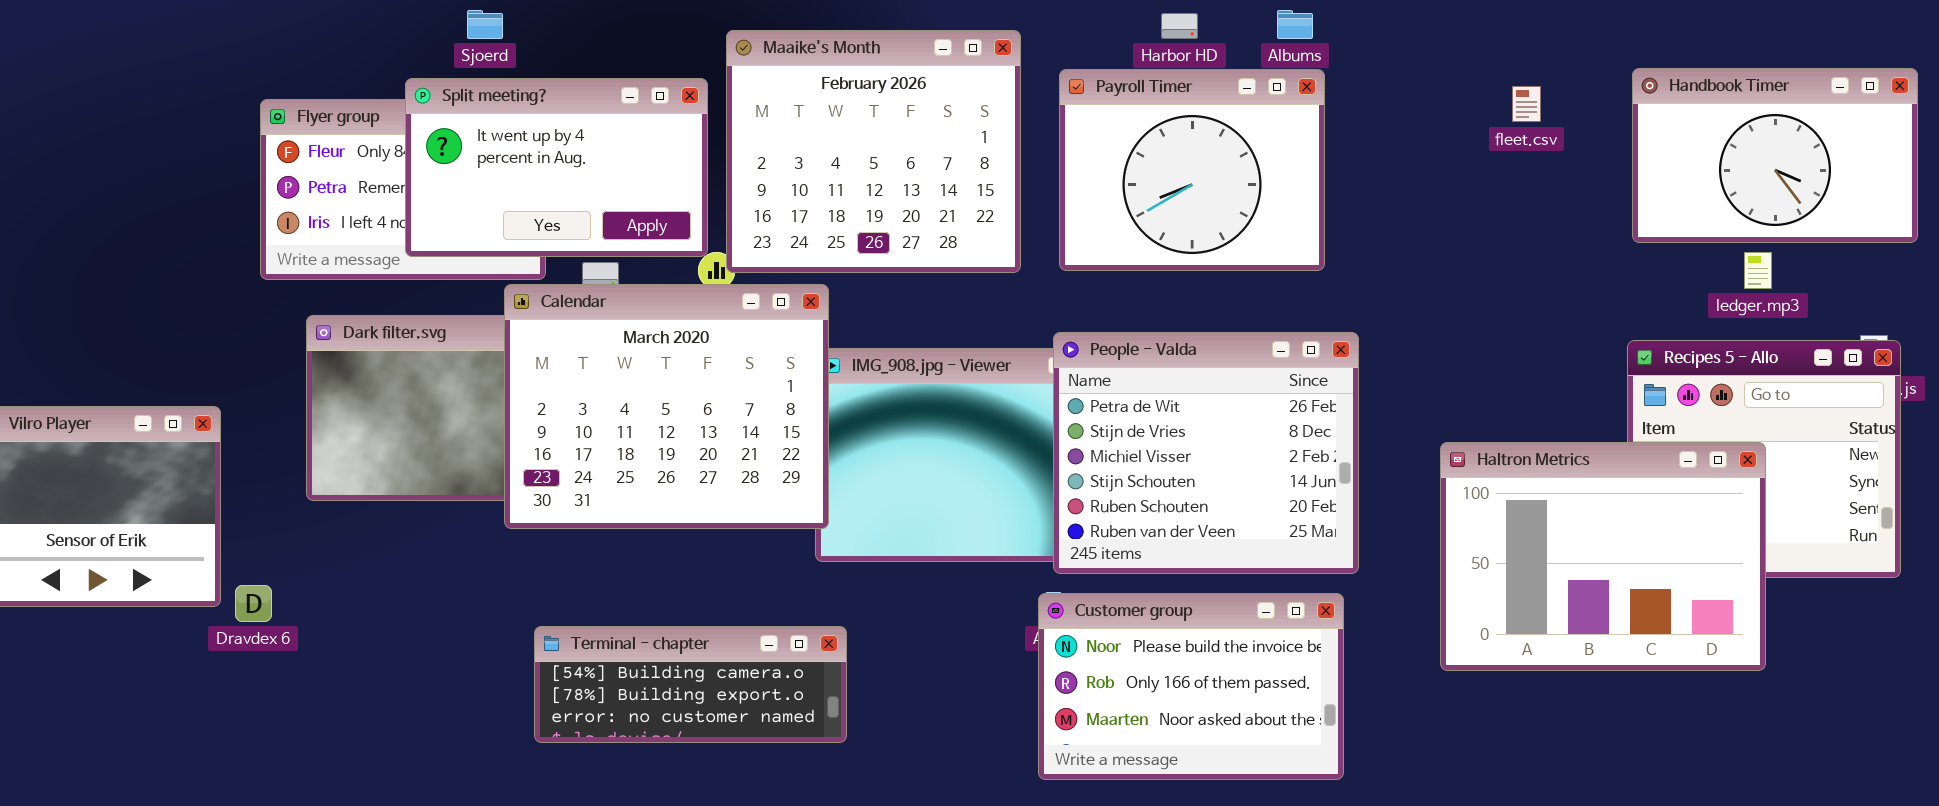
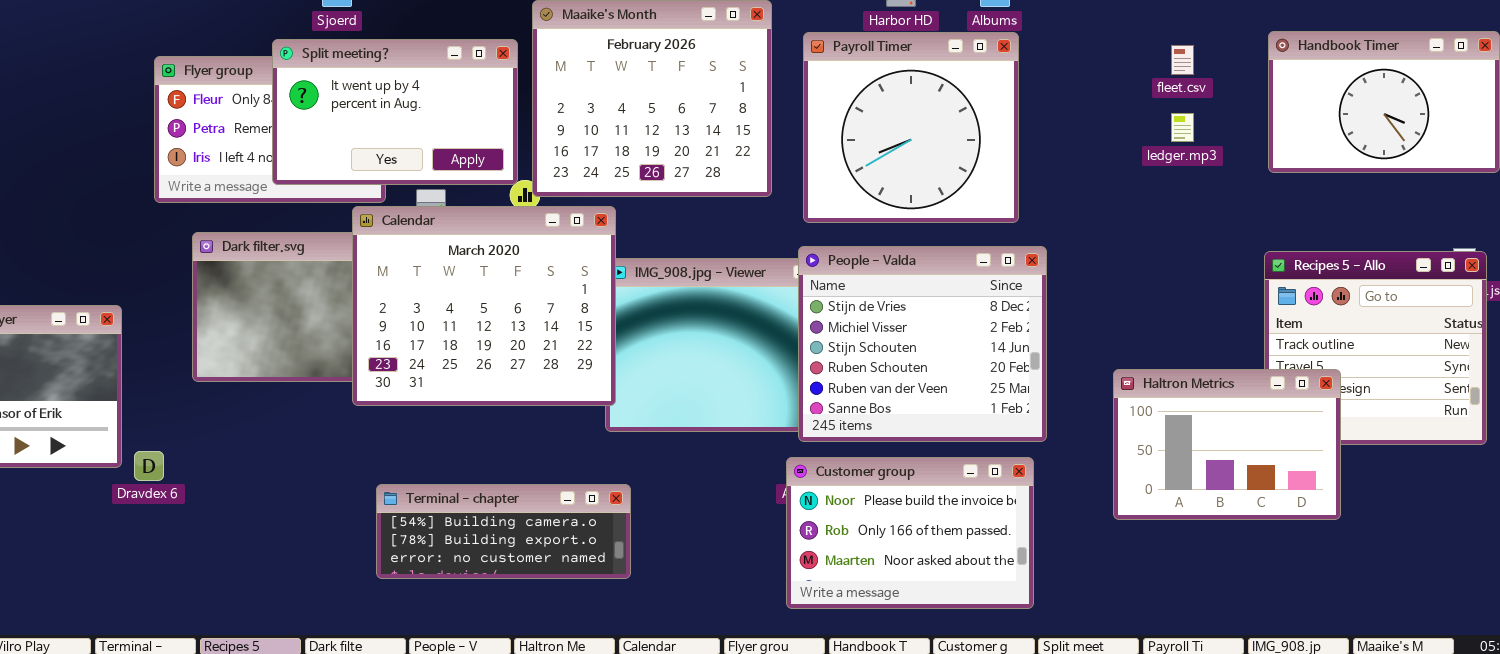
Payroll Timer: [1059,69,1325,271] -> [803,32,1019,223], resized
ledger.mp3: [1744,252,1772,289] -> [1171,113,1194,142], moved
People - Valda: [1053,332,1359,574] -> [798,246,1047,442], scrolled down 1 row
Haltron Metrics: [1440,442,1766,671] -> [1113,369,1341,520], resized

